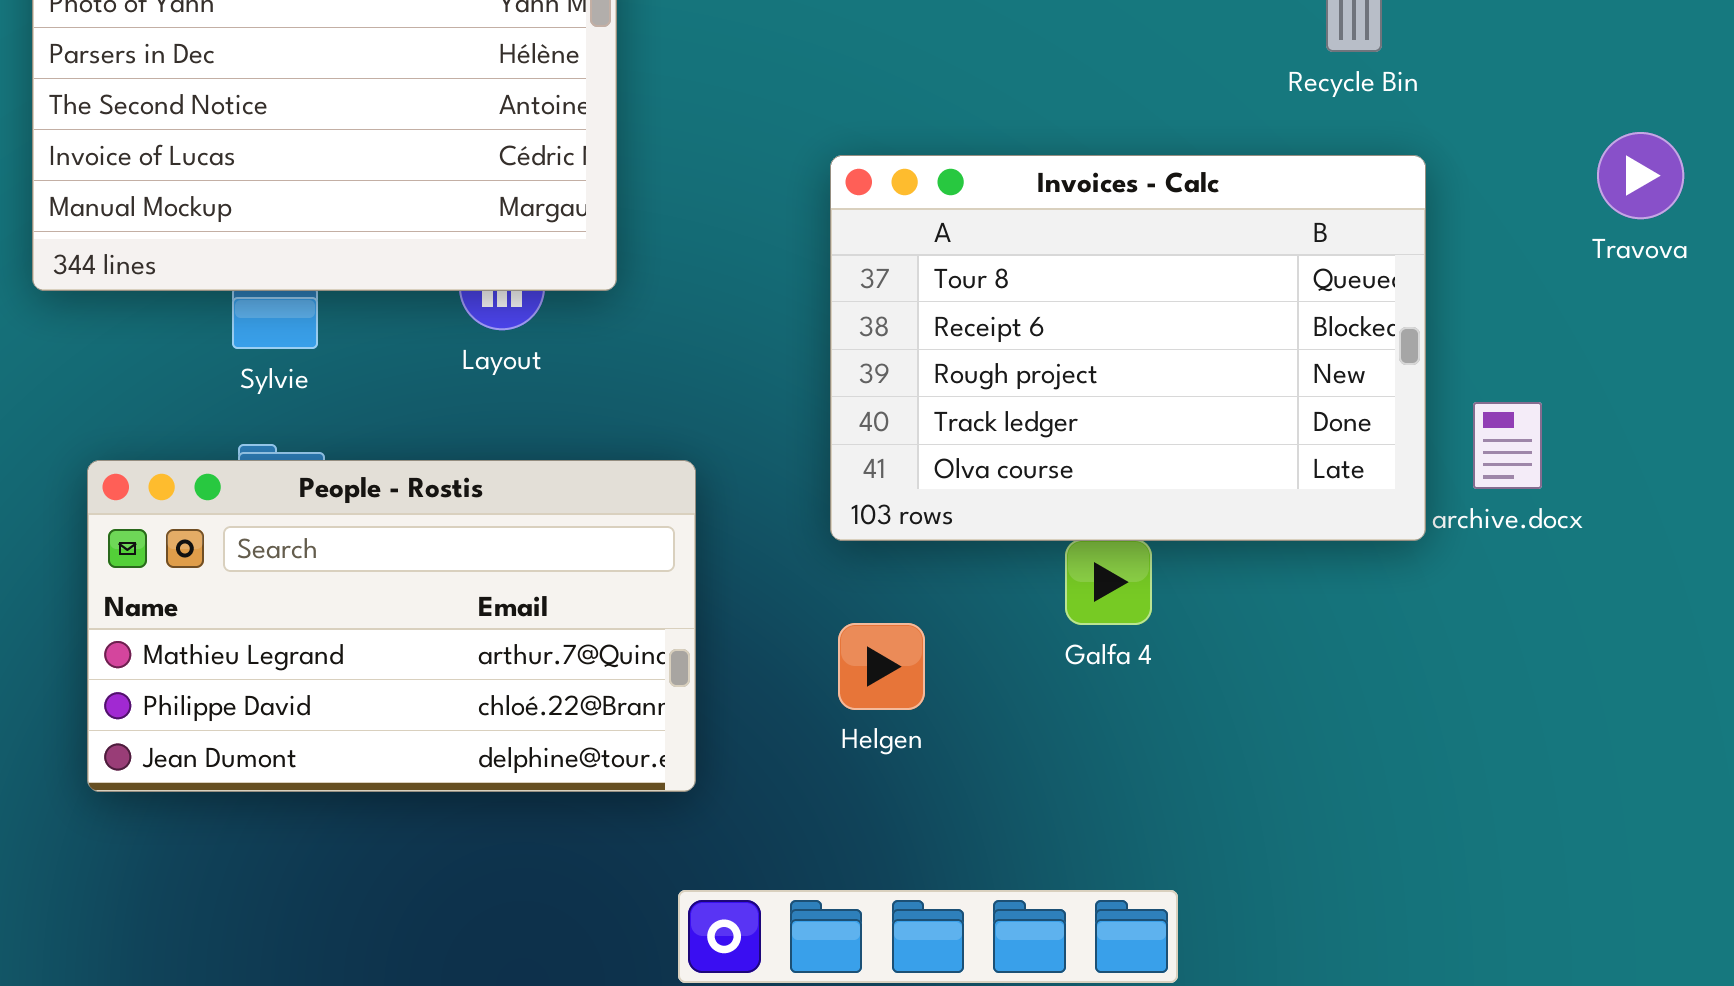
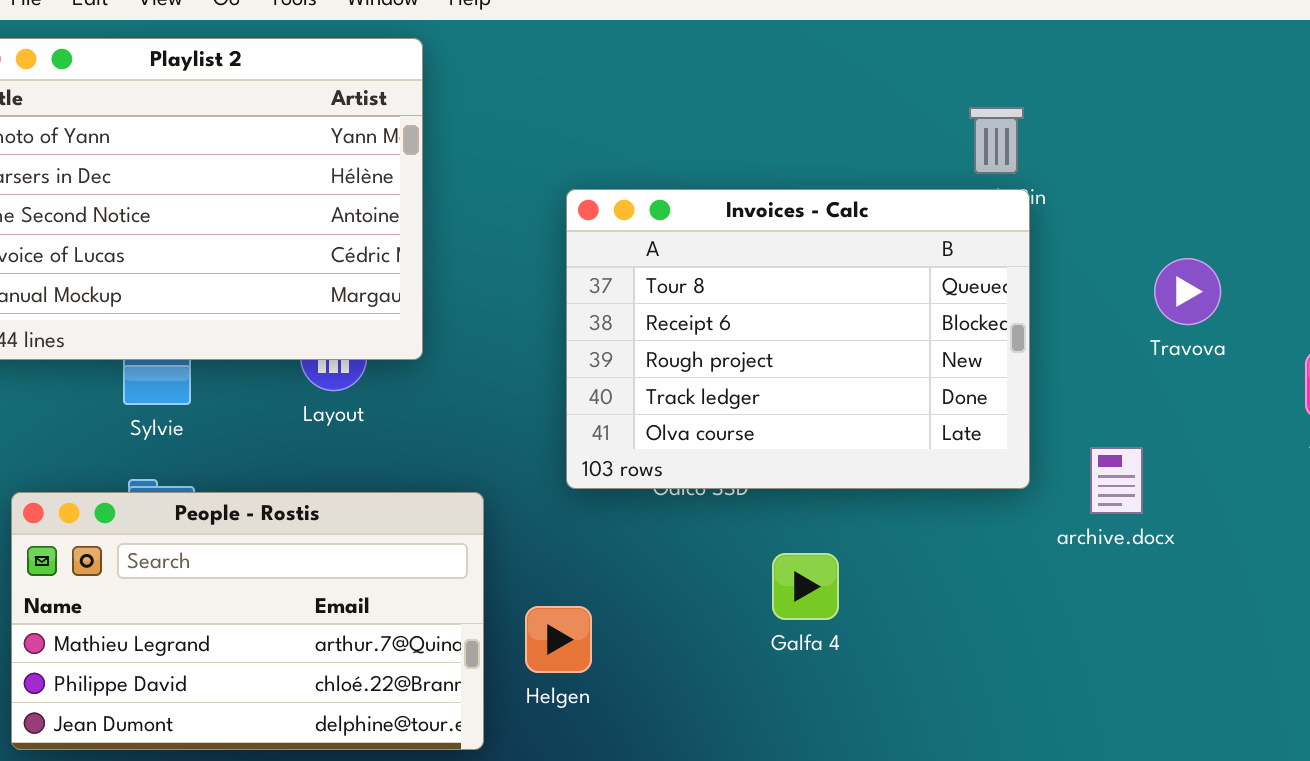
Travova: [1597,132,1684,219] -> [1154,258,1221,325], moved
Invoices - Calc: [830,155,1426,541] -> [566,189,1030,489], moved
Helgen: [838,623,925,710] -> [525,606,592,673], moved

